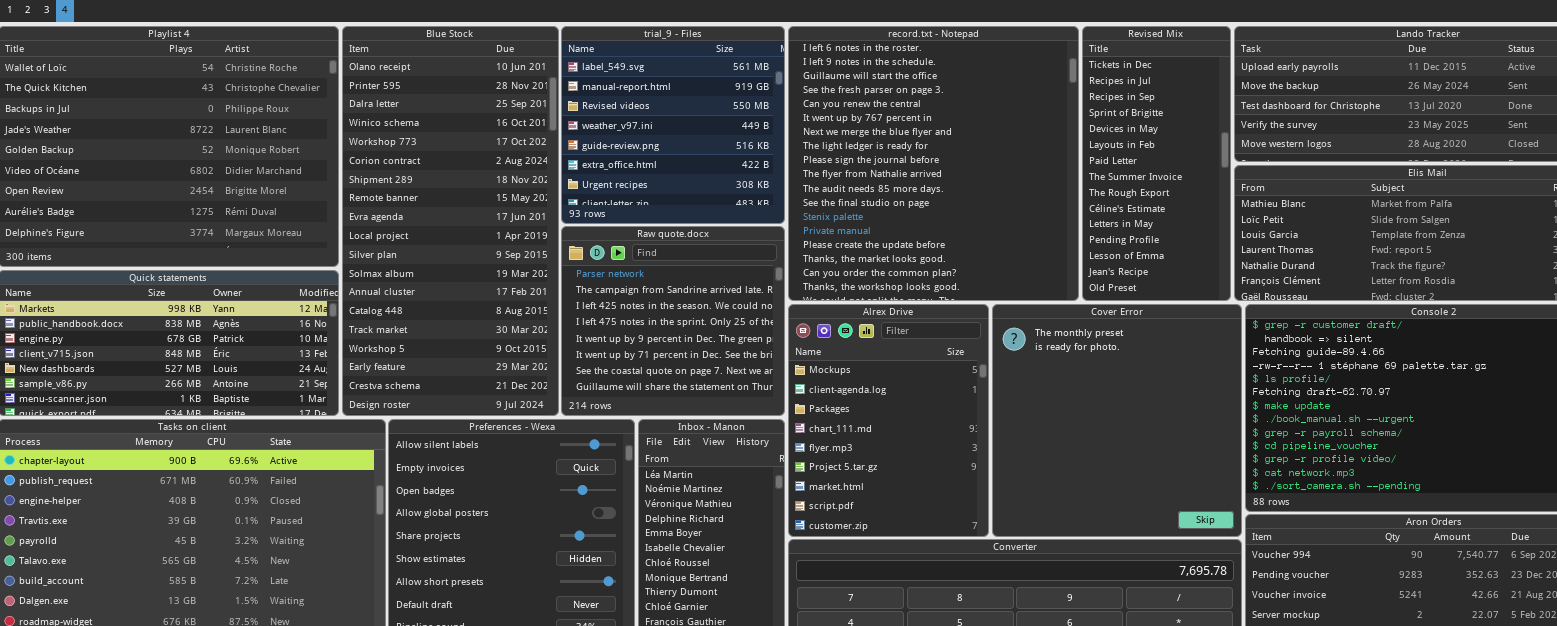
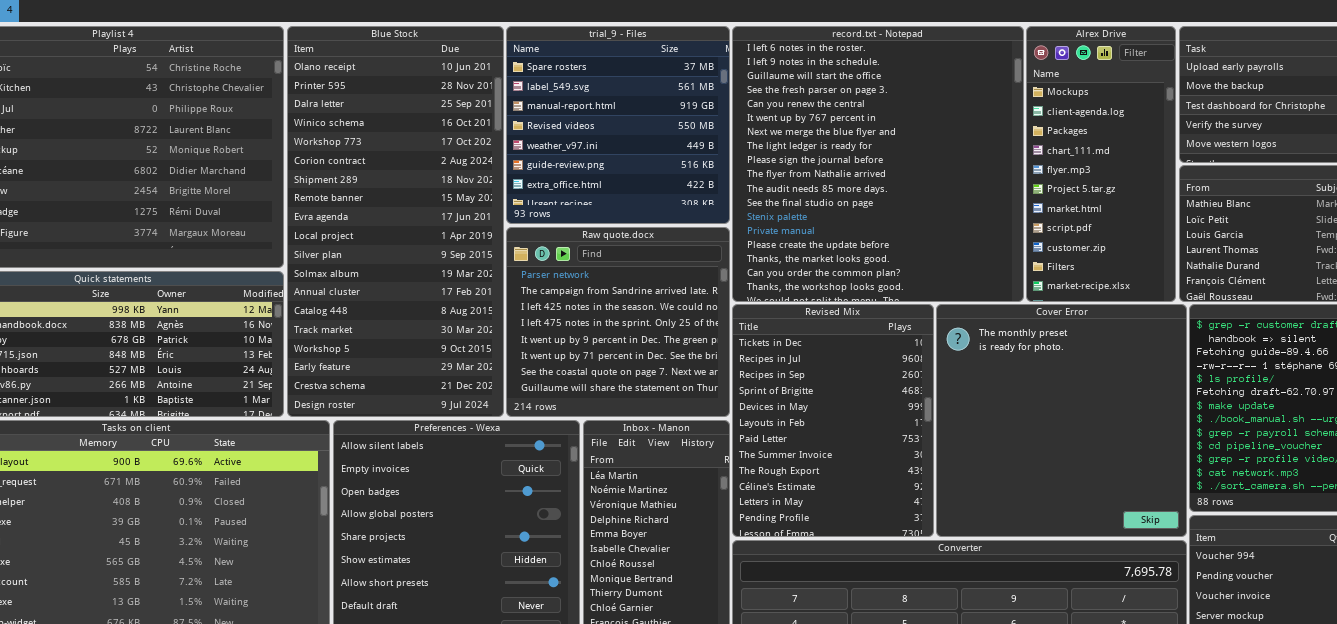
trial_9 - Files: [561,26,785,224] -> [506,26,730,224], scrolled up 1 row
Revised Mix: [1082,26,1231,301] -> [732,304,934,537], moved, resized
Alrex Drive: [788,304,989,537] -> [1026,26,1176,302], moved, resized

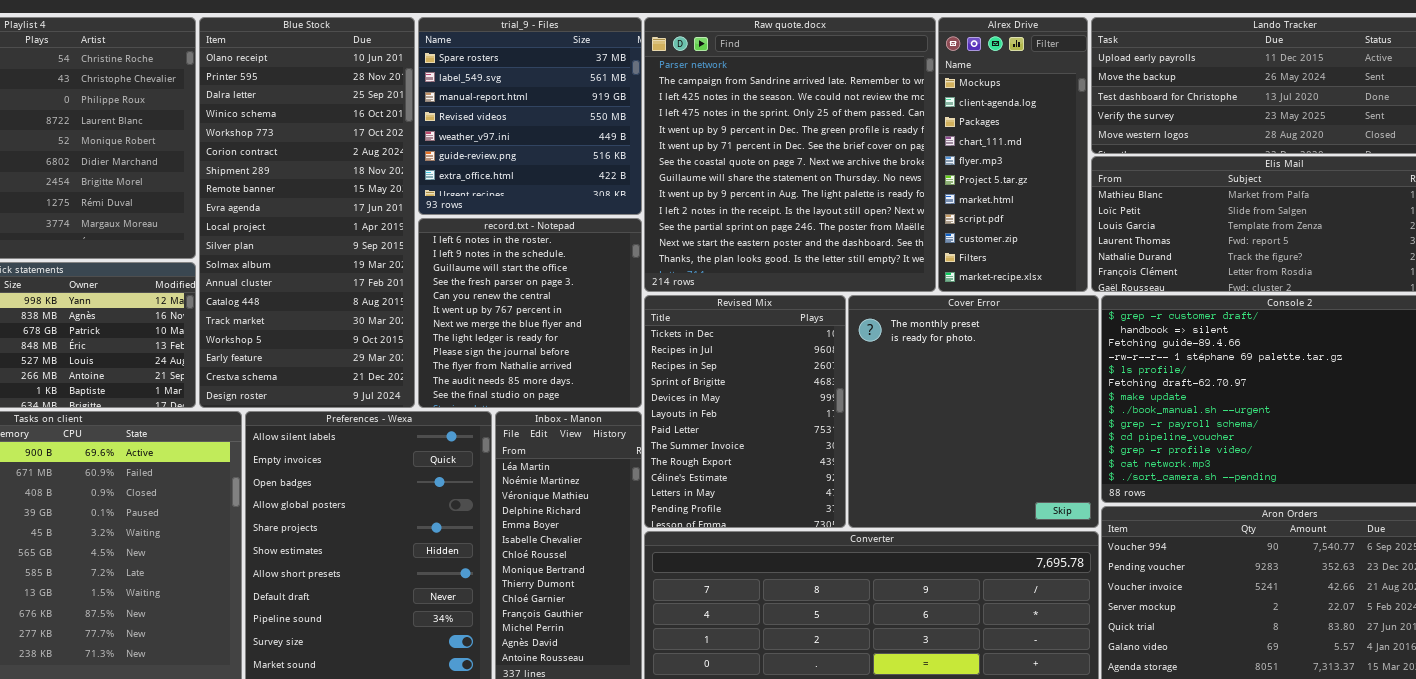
record.txt - Notepad: [732,26,1024,302] -> [418,218,642,408], moved, resized
Raw quote.docx: [506,227,730,417] -> [644,17,936,292], moved, resized

